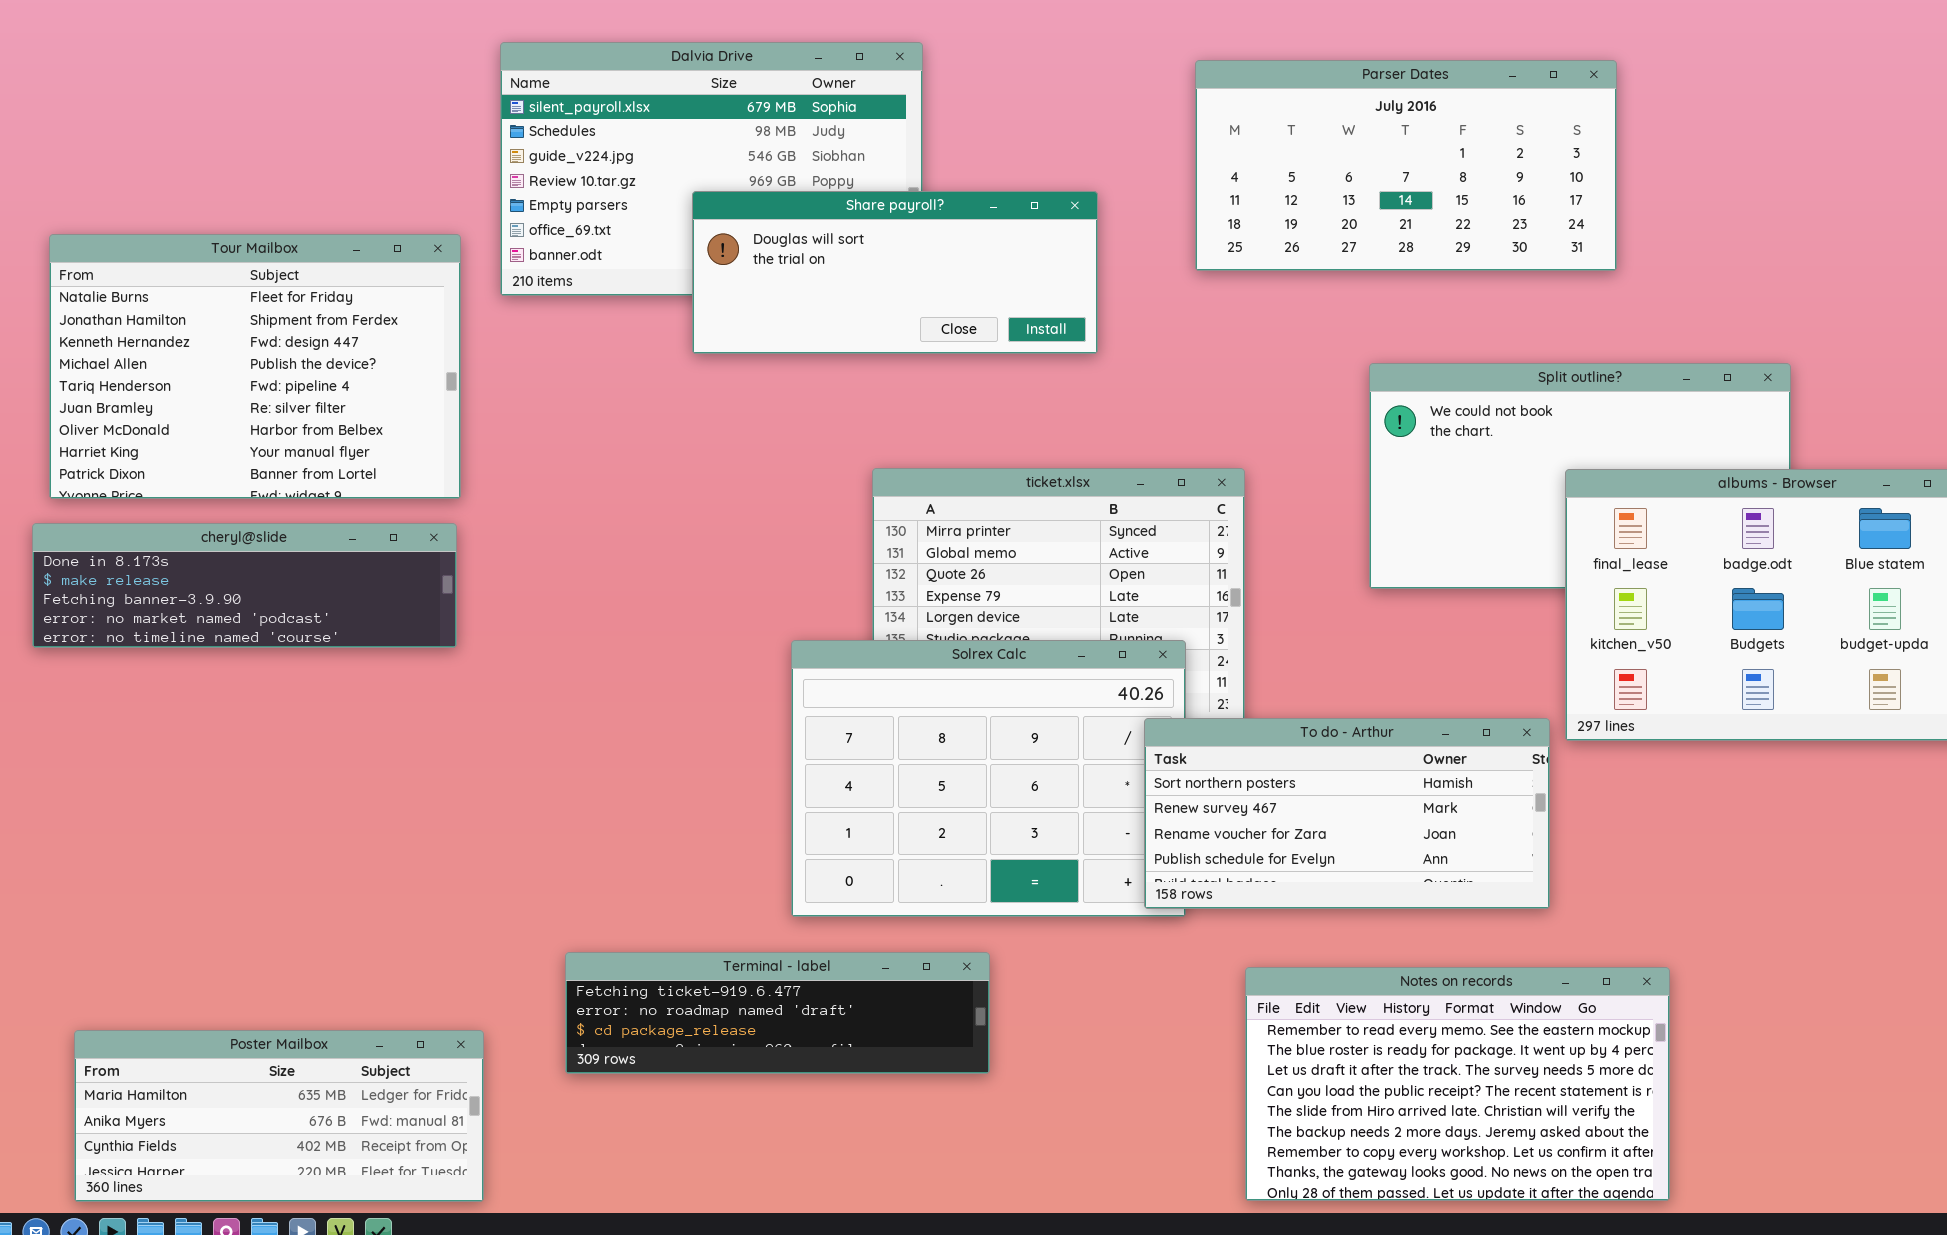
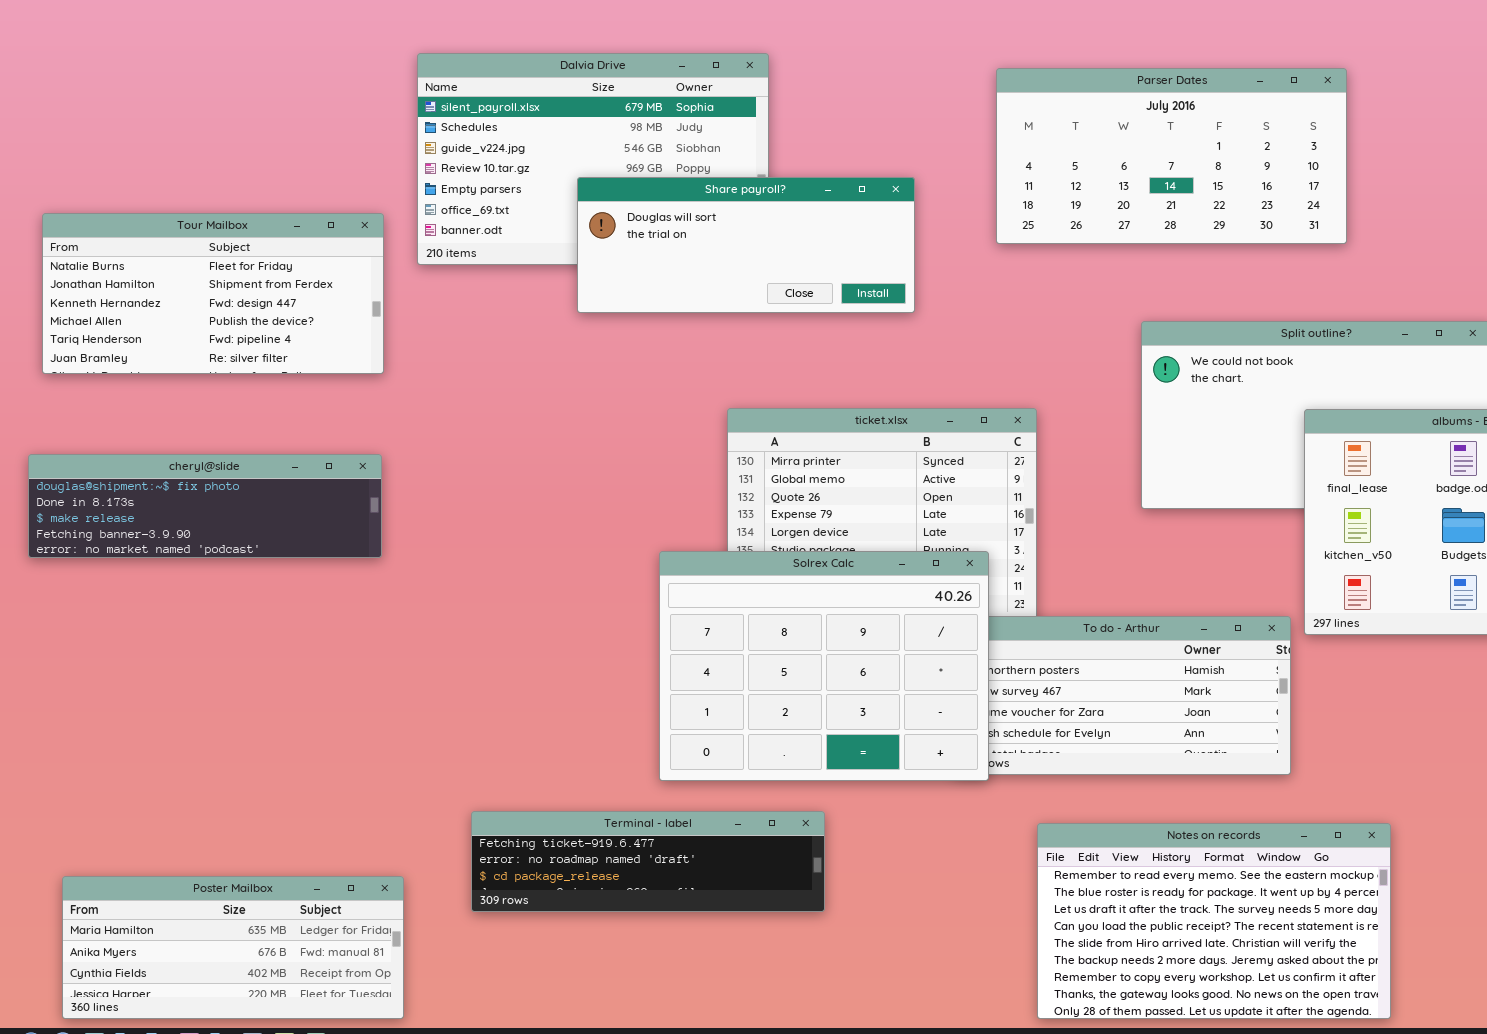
Tour Mailbox: [49,234,461,499] -> [42,213,384,374], resized
cheryl@slide: [32,523,457,648] -> [28,454,382,558], scrolled up 1 row
Solrex Calc: [791,640,1186,917] -> [659,551,989,781], raised

